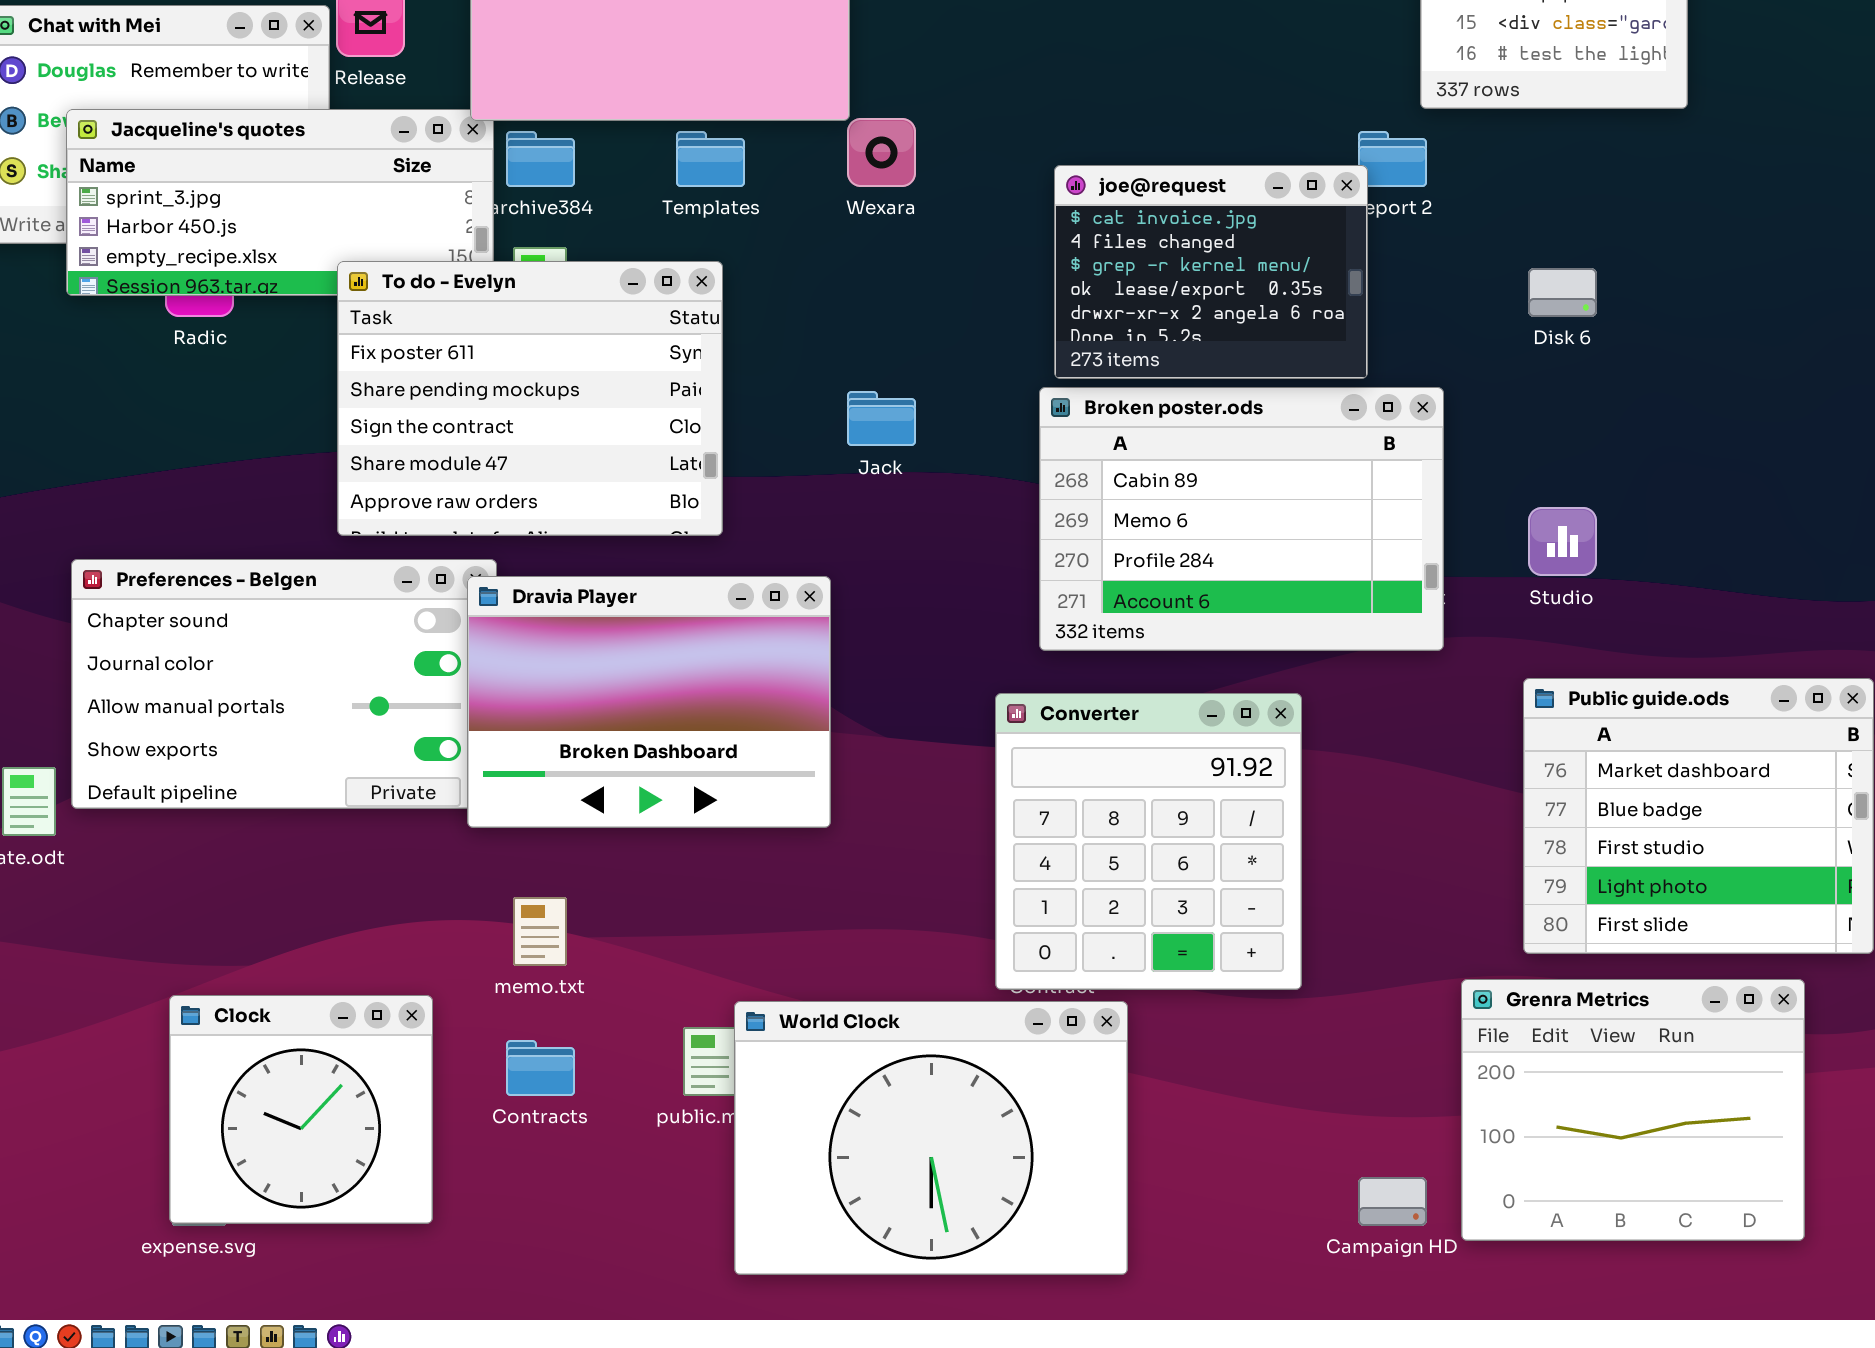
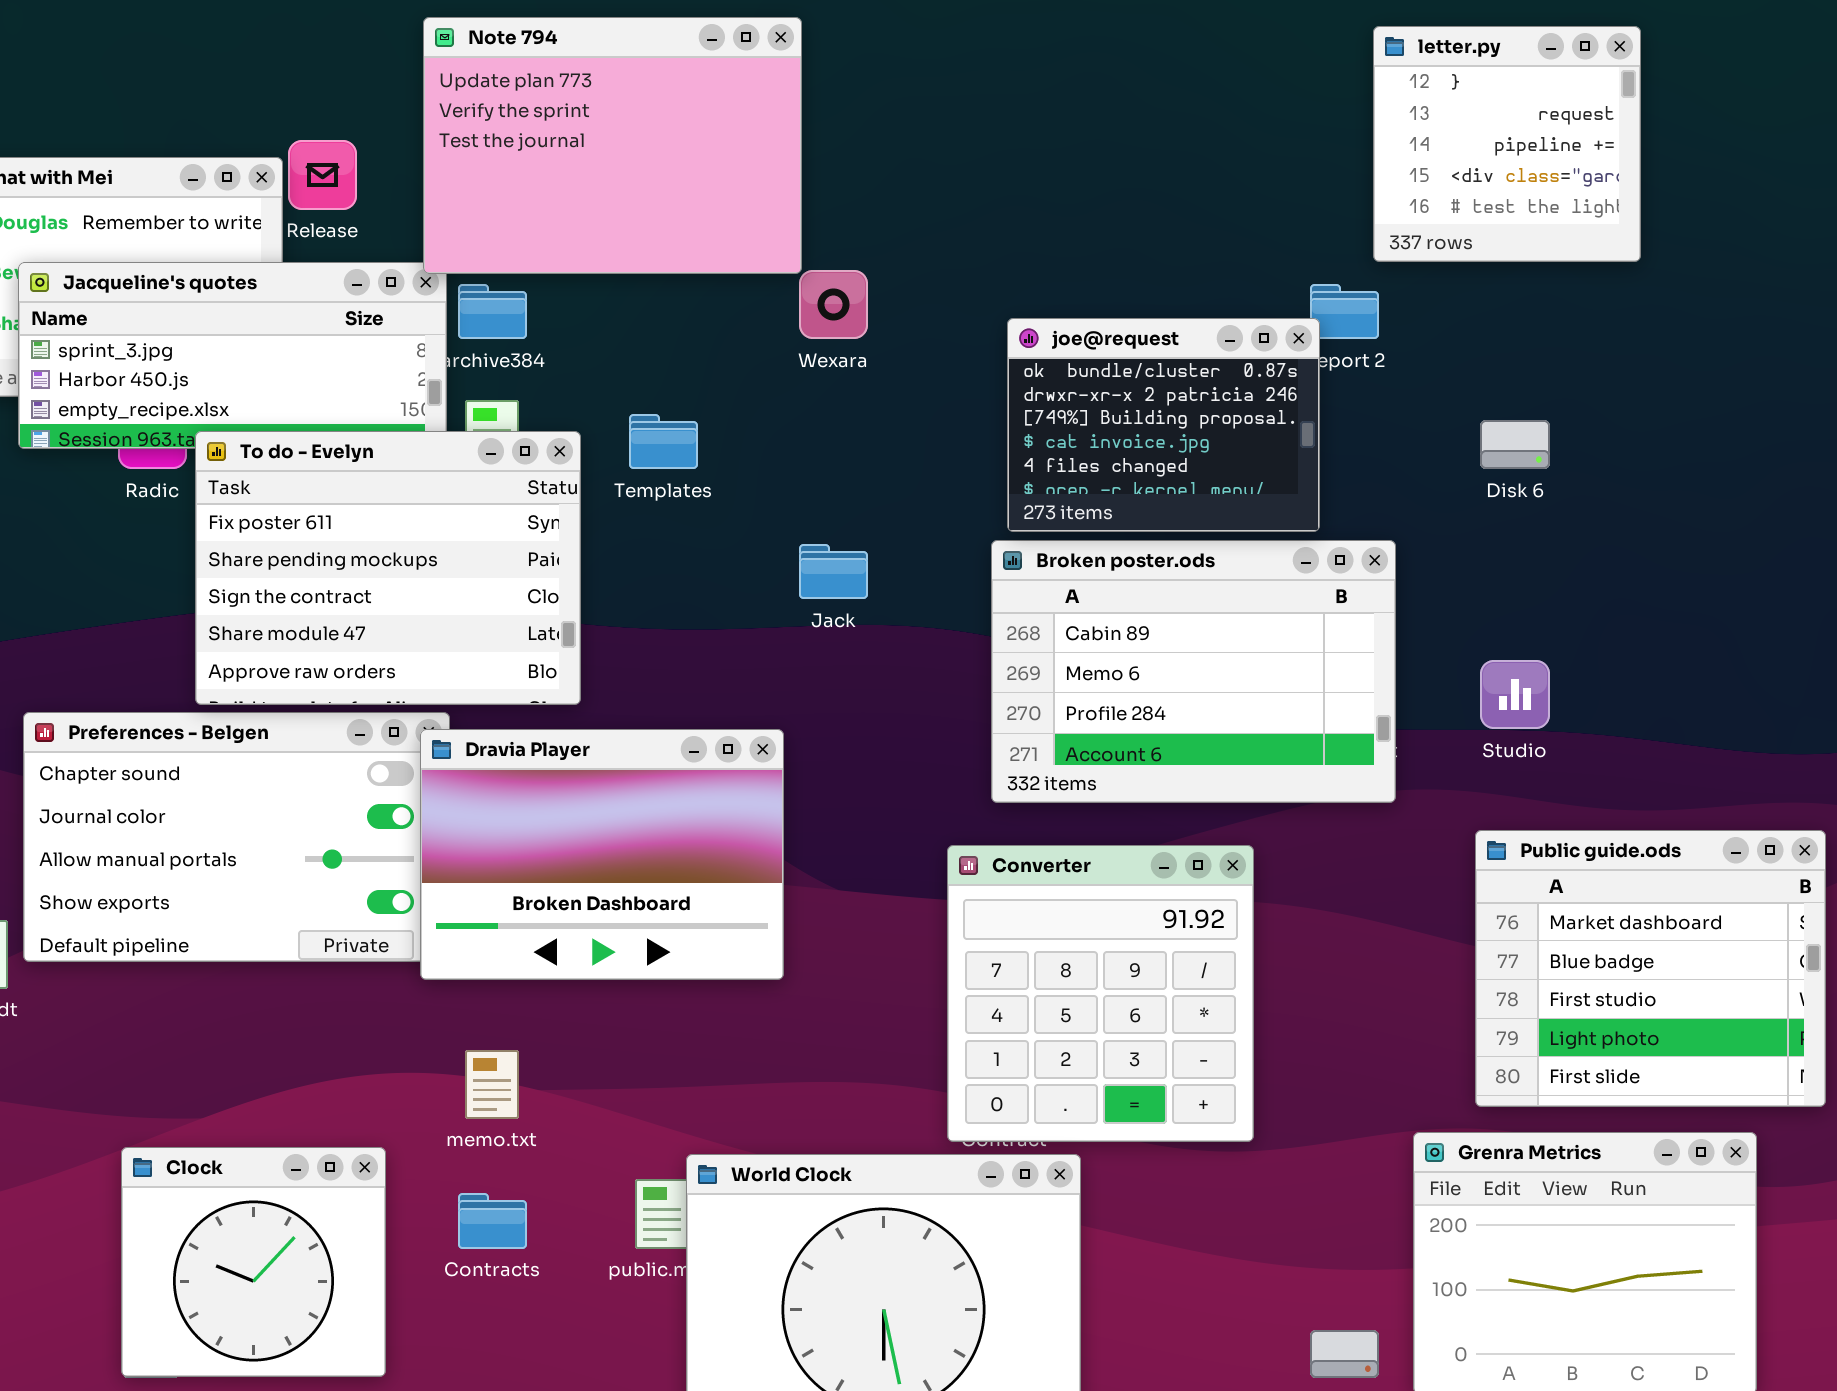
Templates: [676,131,745,187] -> [629,414,698,469], moved
joe@request: [1054,165,1368,379] -> [1007,318,1320,532], scrolled up 3 rows
To do - Evelyn: [337,261,723,536] -> [195,431,581,705], moved

